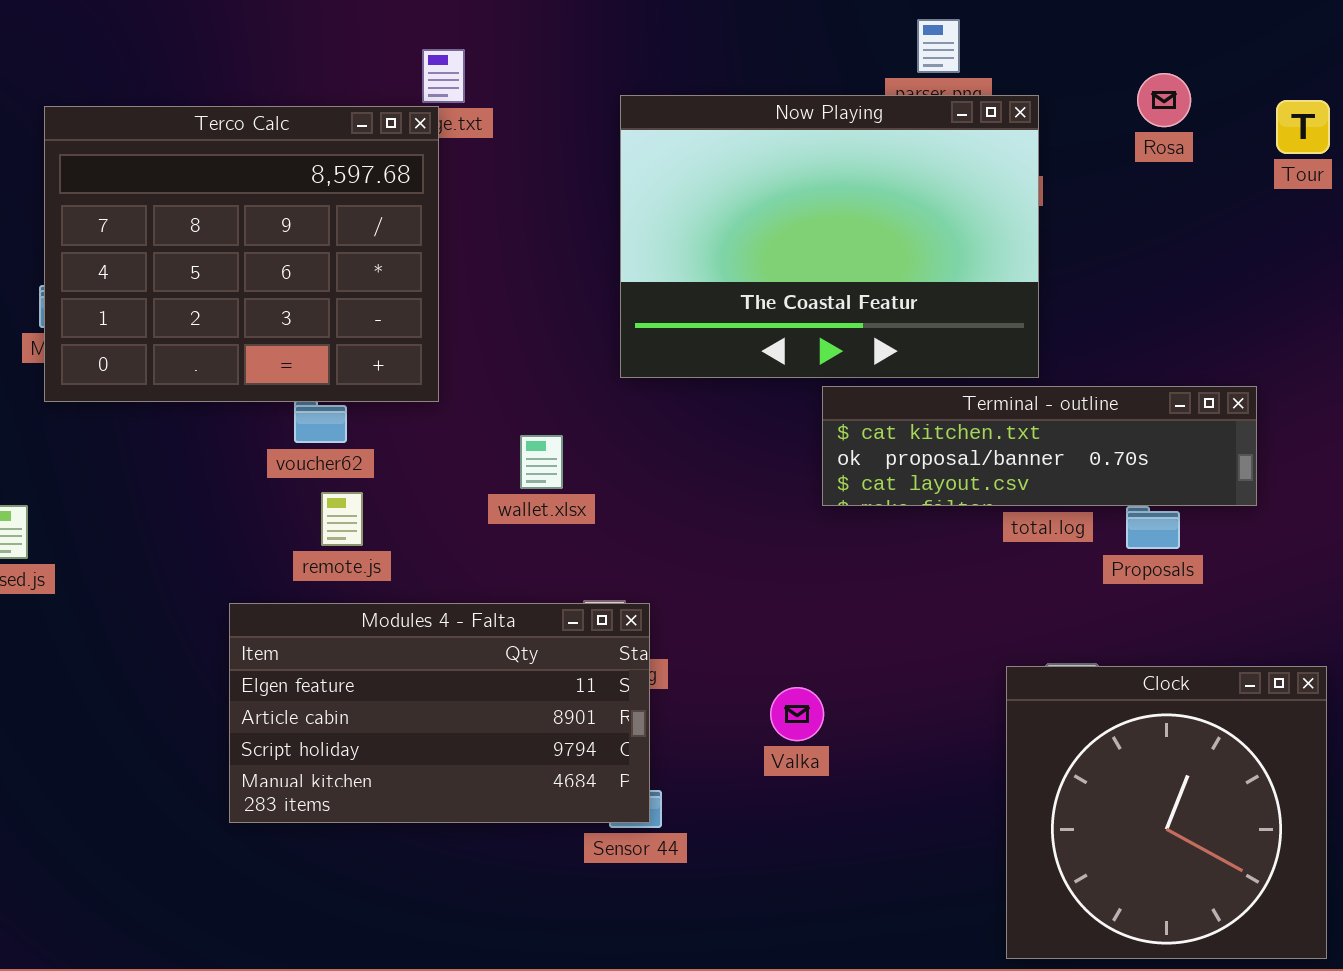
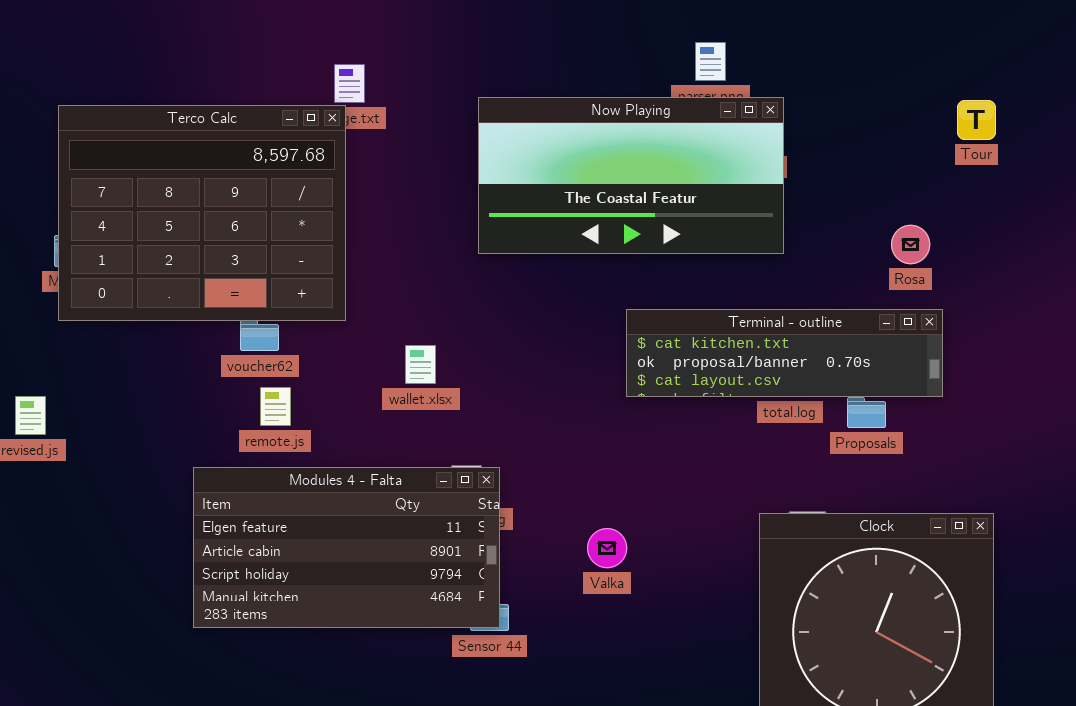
Rosa: [1137,73,1191,127] -> [891,225,930,264], moved
Now Playing: [620,95,1039,378] -> [478,97,784,254], resized

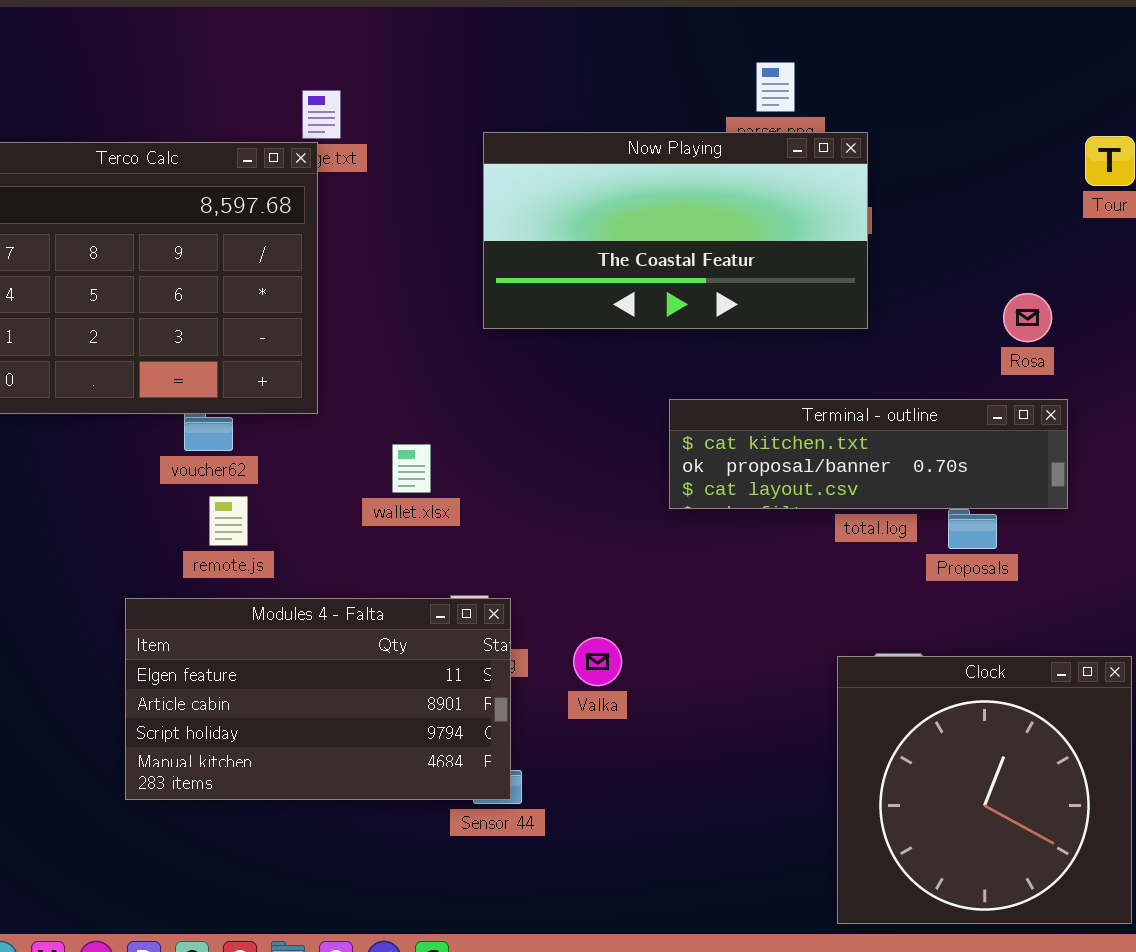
Valka: [587,528,627,568] -> [573,637,622,686], moved

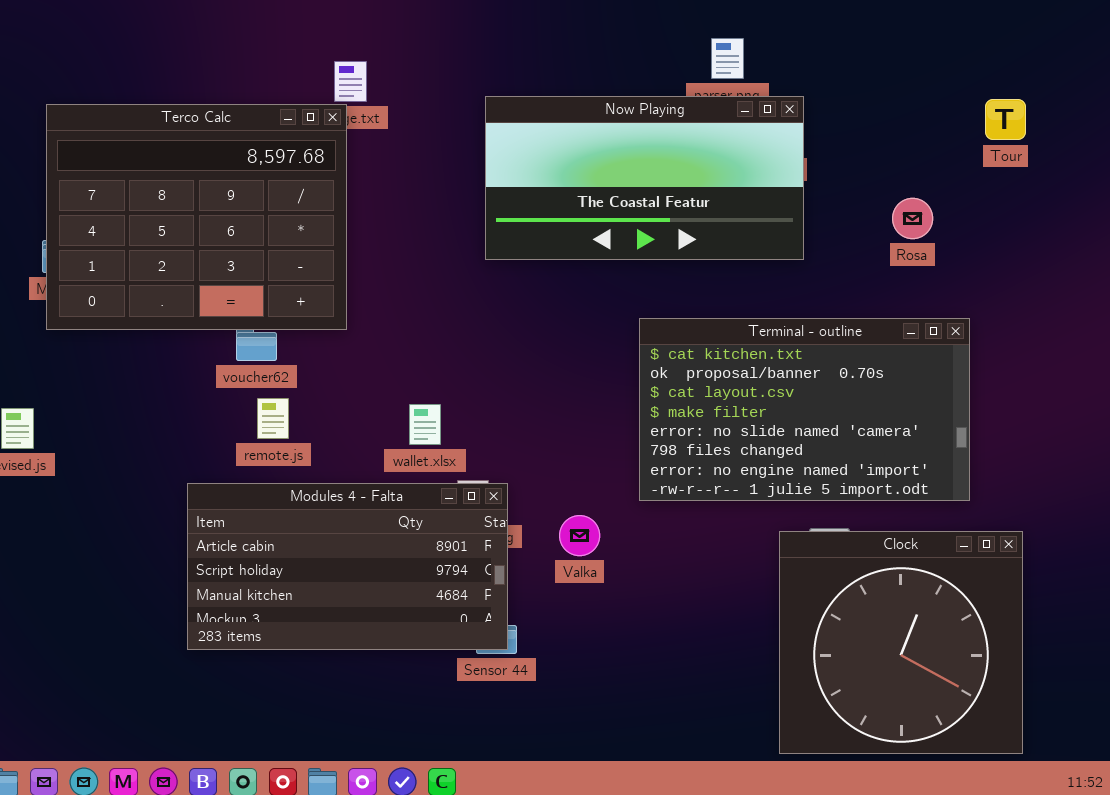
Rosa: [1003,293,1052,342] -> [892,198,933,239], moved
Terminal - outline: [669,399,1068,509] -> [639,318,970,501], resized
wallet.xlsx: [392,444,431,493] -> [409,404,441,445], moved
Modules 4 - Falta: [125,598,511,800] -> [187,483,508,650], scrolled down 1 row

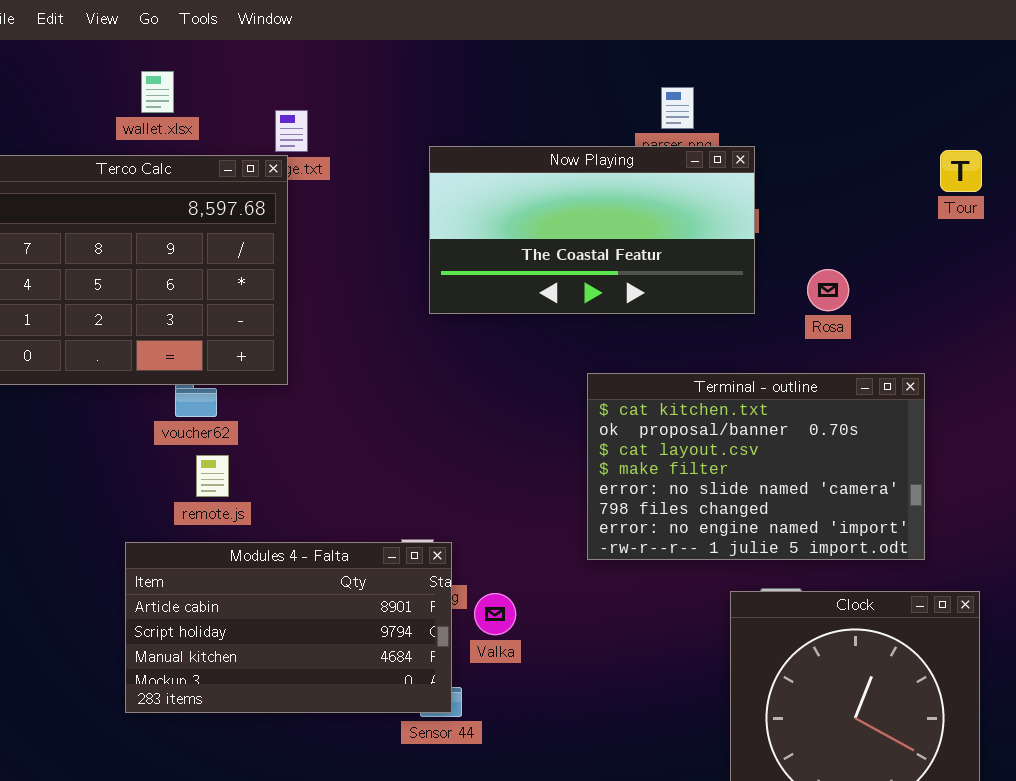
Rosa: [892,198,933,239] -> [807,269,849,311], moved
wallet.xlsx: [409,404,441,445] -> [141,71,174,113], moved
Valka: [559,515,600,556] -> [474,593,516,635], moved

